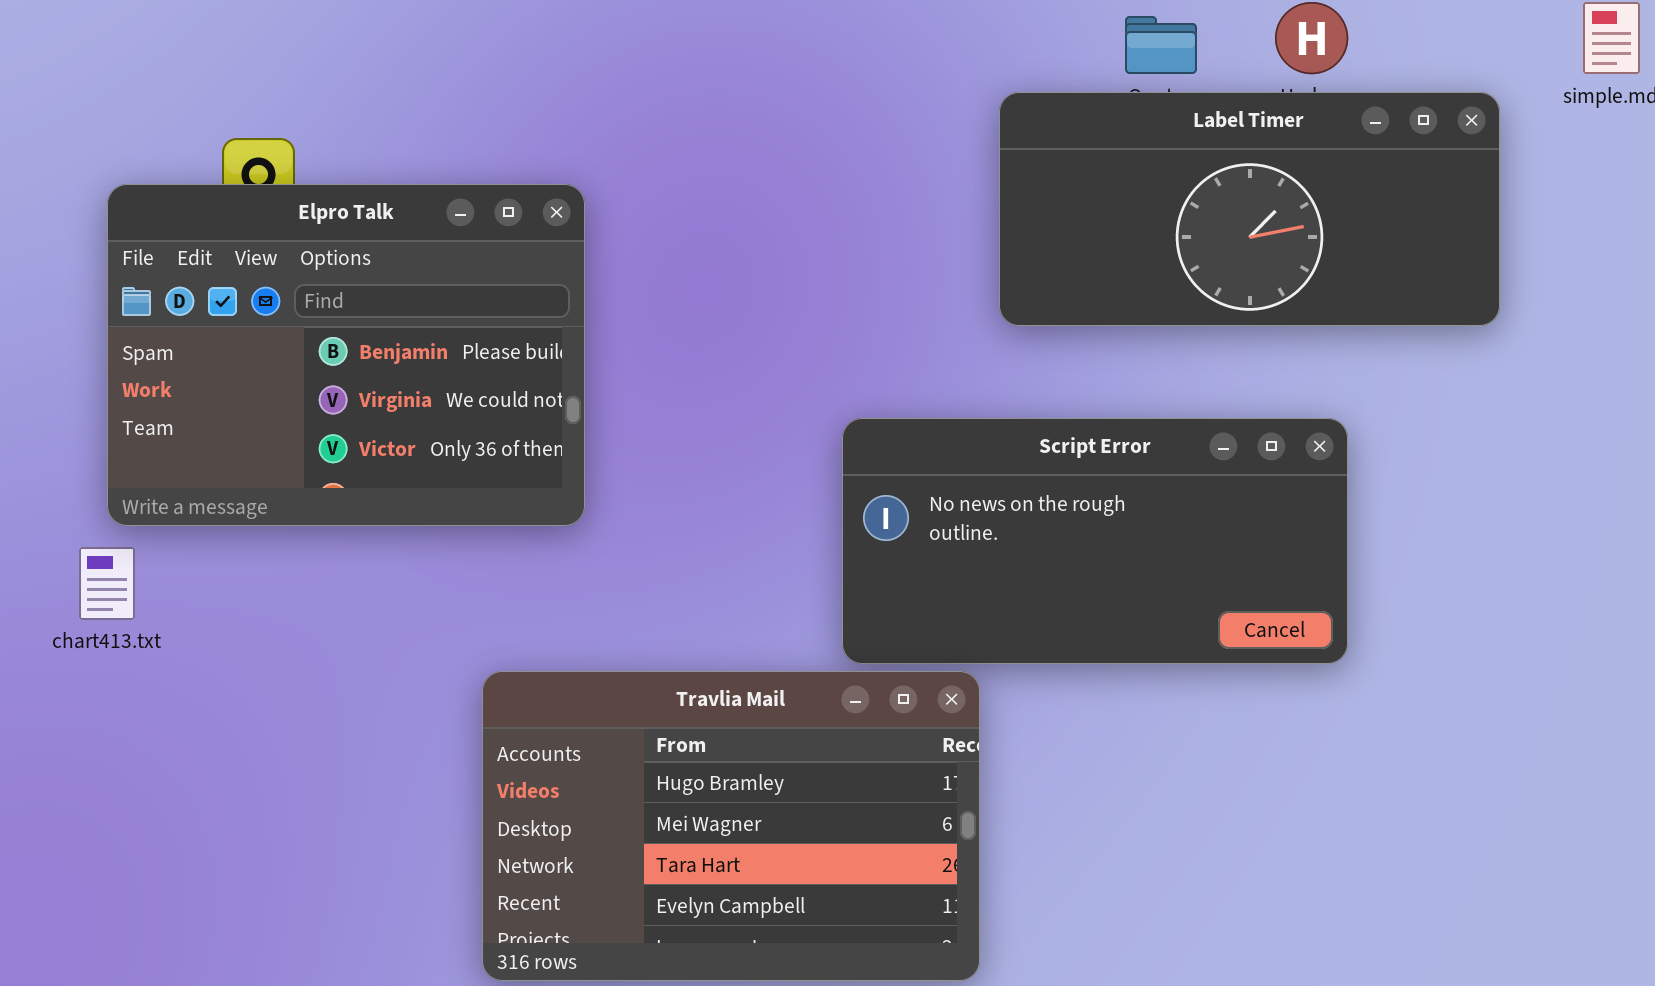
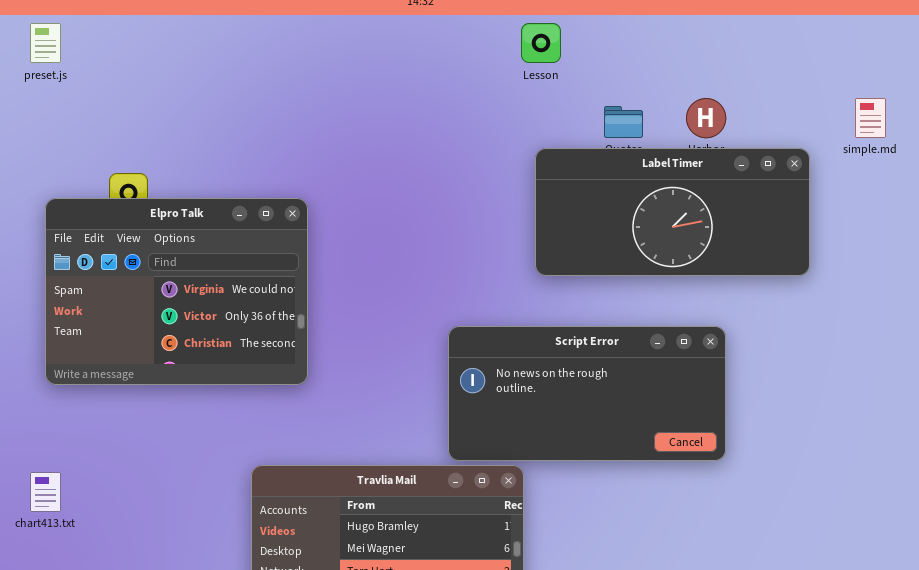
Elpro Talk: [107,184,585,526] -> [45,198,308,385], scrolled down 1 row
chart413.txt: [79,547,135,620] -> [30,472,61,512], moved

